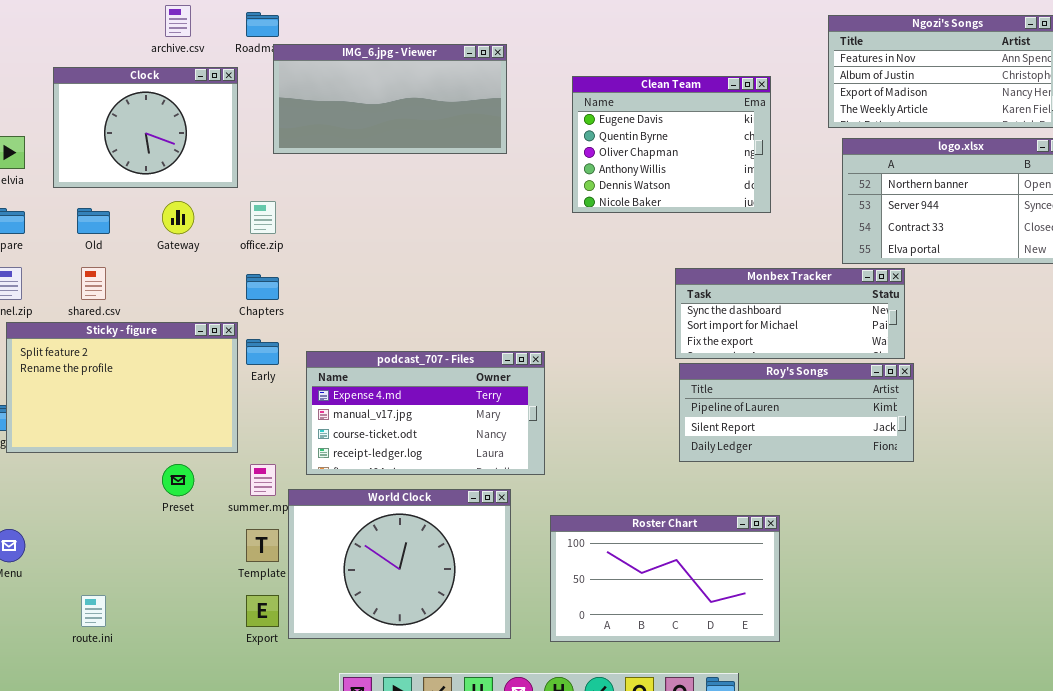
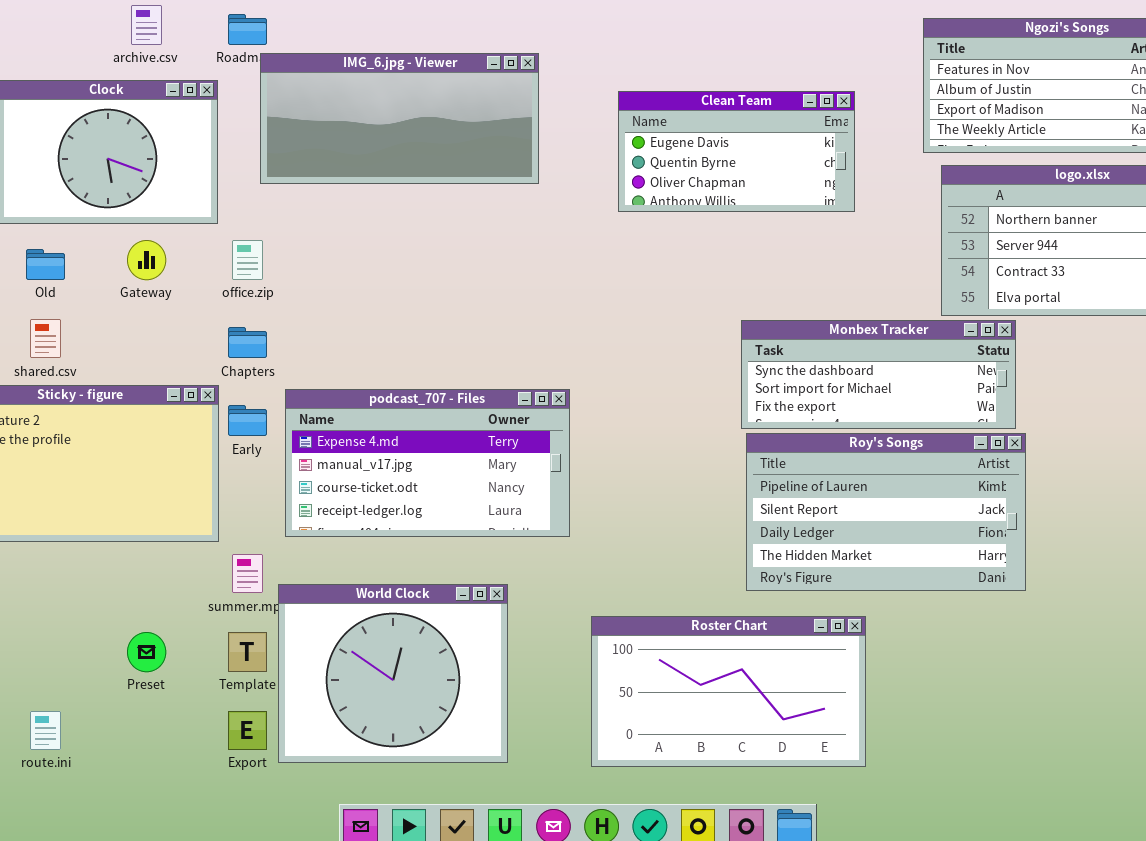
Clean Team: [572,76,771,213] -> [618,91,855,212], resized
podcast_707 - Files: [306,351,545,475] -> [285,389,570,537], moved
Roy's Songs: [679,363,914,462] -> [746,433,1026,591], resized
Preset: [162,464,194,496] -> [127,632,166,672], moved
World Clock: [288,489,511,639] -> [278,584,508,763], resized

